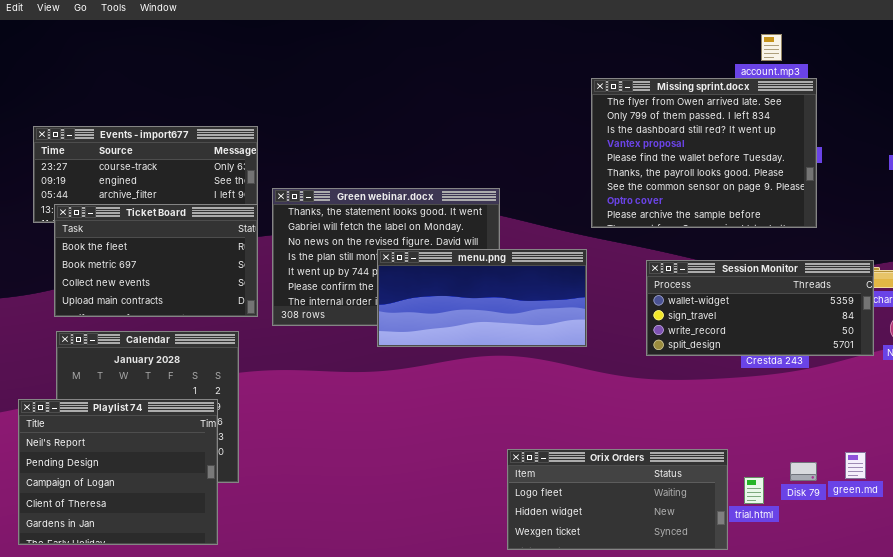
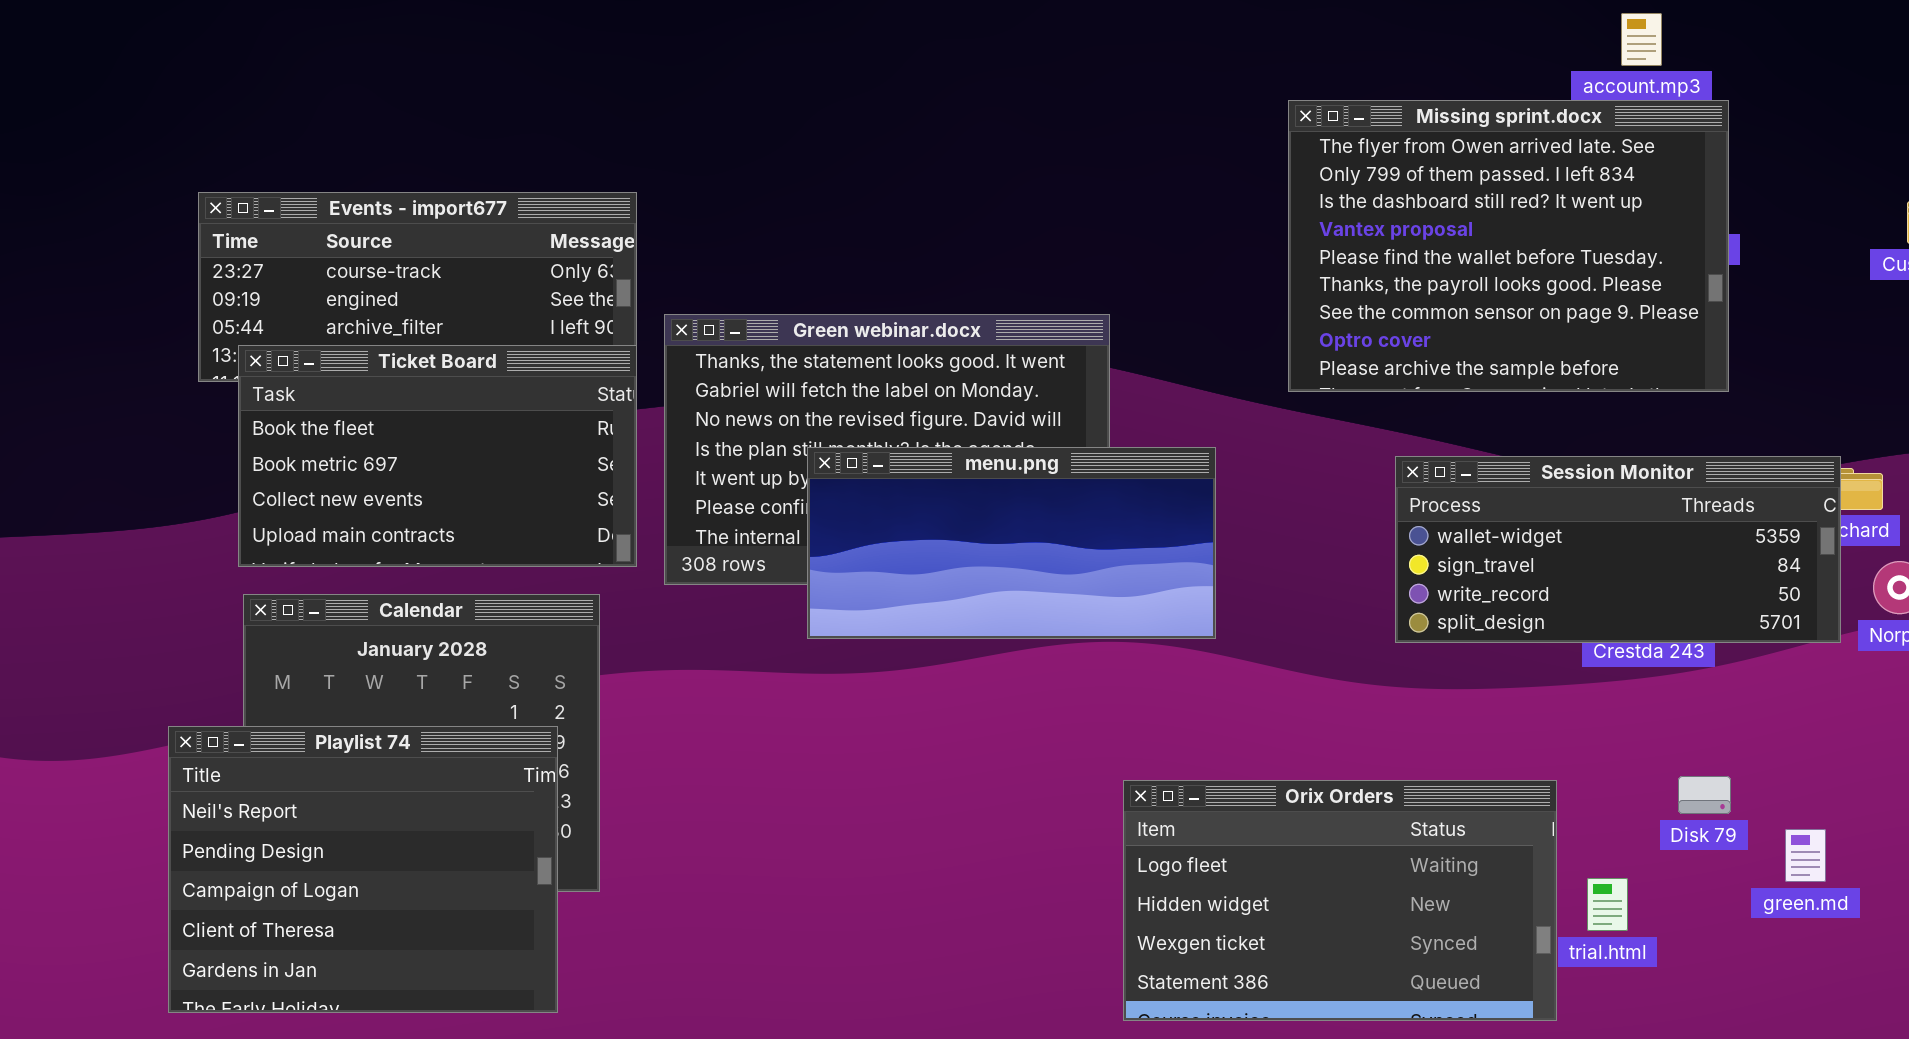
menu.png: [377,249,587,347] -> [807,447,1216,639], moved
Orix Orders: [507,449,728,550] -> [1123,780,1557,1021], resized
Disk 79: [790,462,817,481] -> [1678,776,1731,814], moved

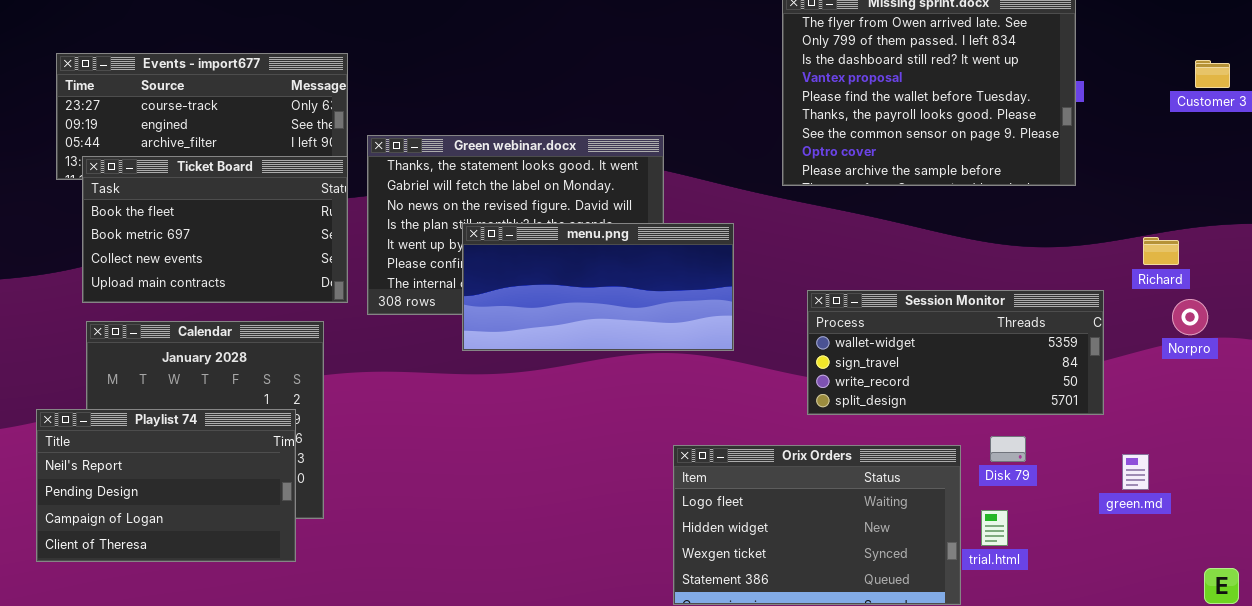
Session Monitor: [1395,456,1841,643] -> [807,290,1104,415], moved
Playlist 74: [168,726,558,1013] -> [36,409,296,562], resized
Disk 79: [1678,776,1731,814] -> [990,436,1026,462], moved
green.md: [1785,829,1826,882] -> [1122,454,1149,490], moved

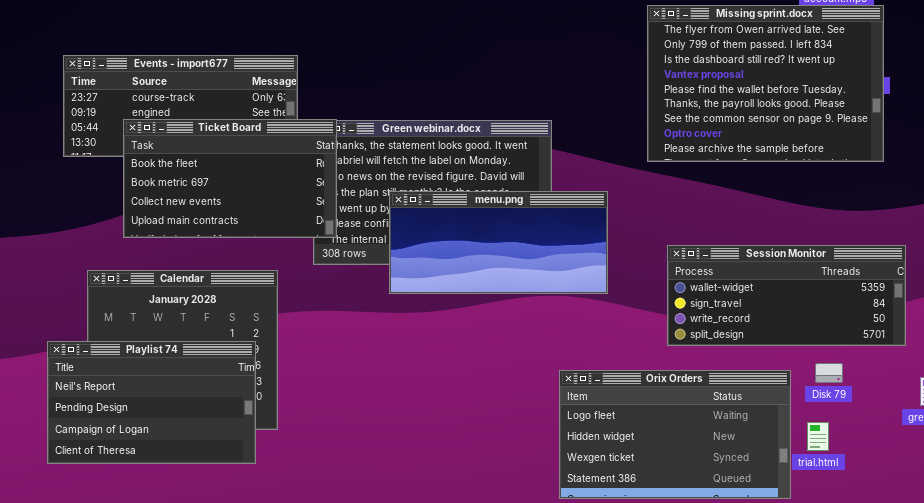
Ticket Board: [82,156,348,303] -> [123,119,337,238], moved

